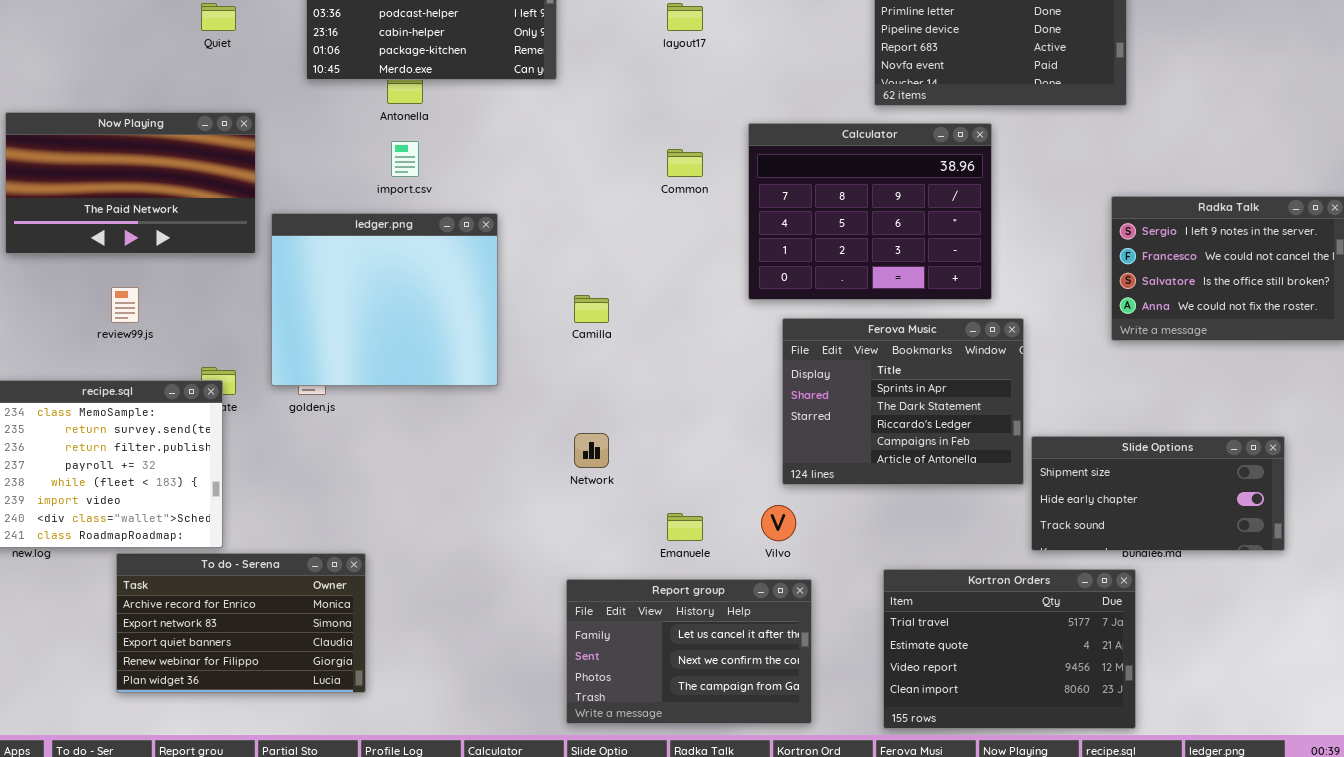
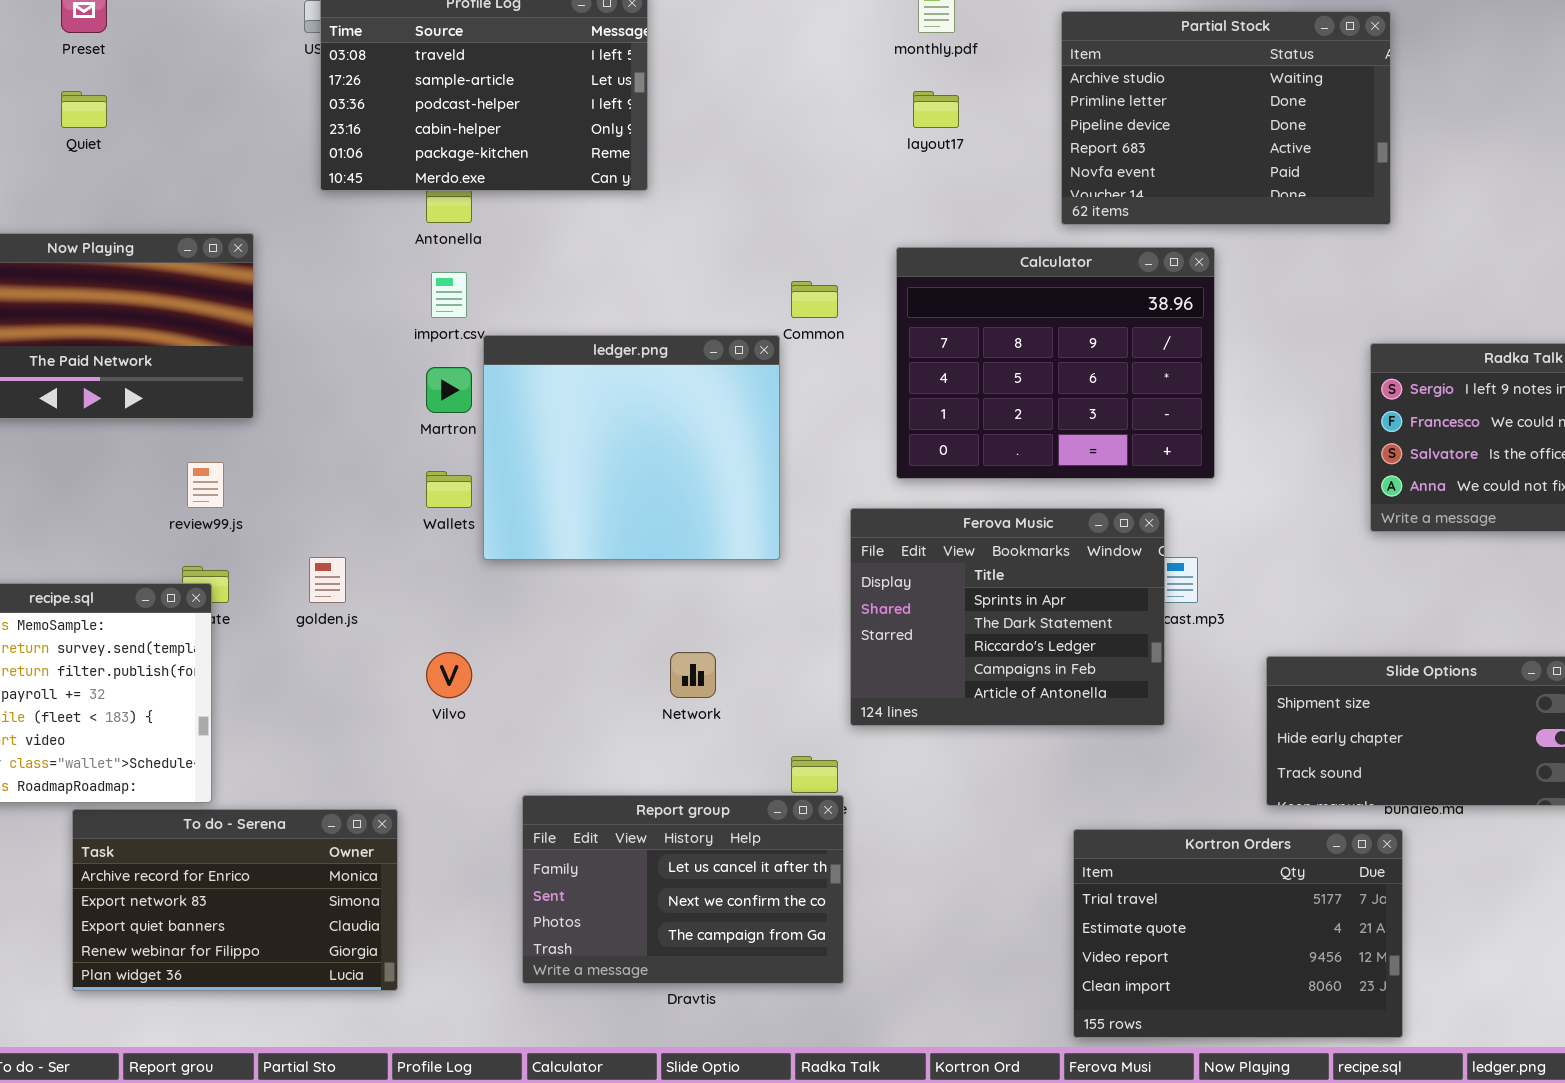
Quiet: [201,3,236,31] -> [61,91,107,128], moved
layout17: [667,3,703,31] -> [913,91,959,128], moved
ledger.png: [271,213,498,386] -> [483,335,780,560], moved
review99.js: [111,287,139,323] -> [187,462,224,508], moved
Ferova Music: [782,318,1024,485] -> [850,508,1165,726], moved
Vilvo: [761,505,796,541] -> [426,652,472,698], moved
Report group: [566,579,812,724] -> [522,795,844,984], moved

